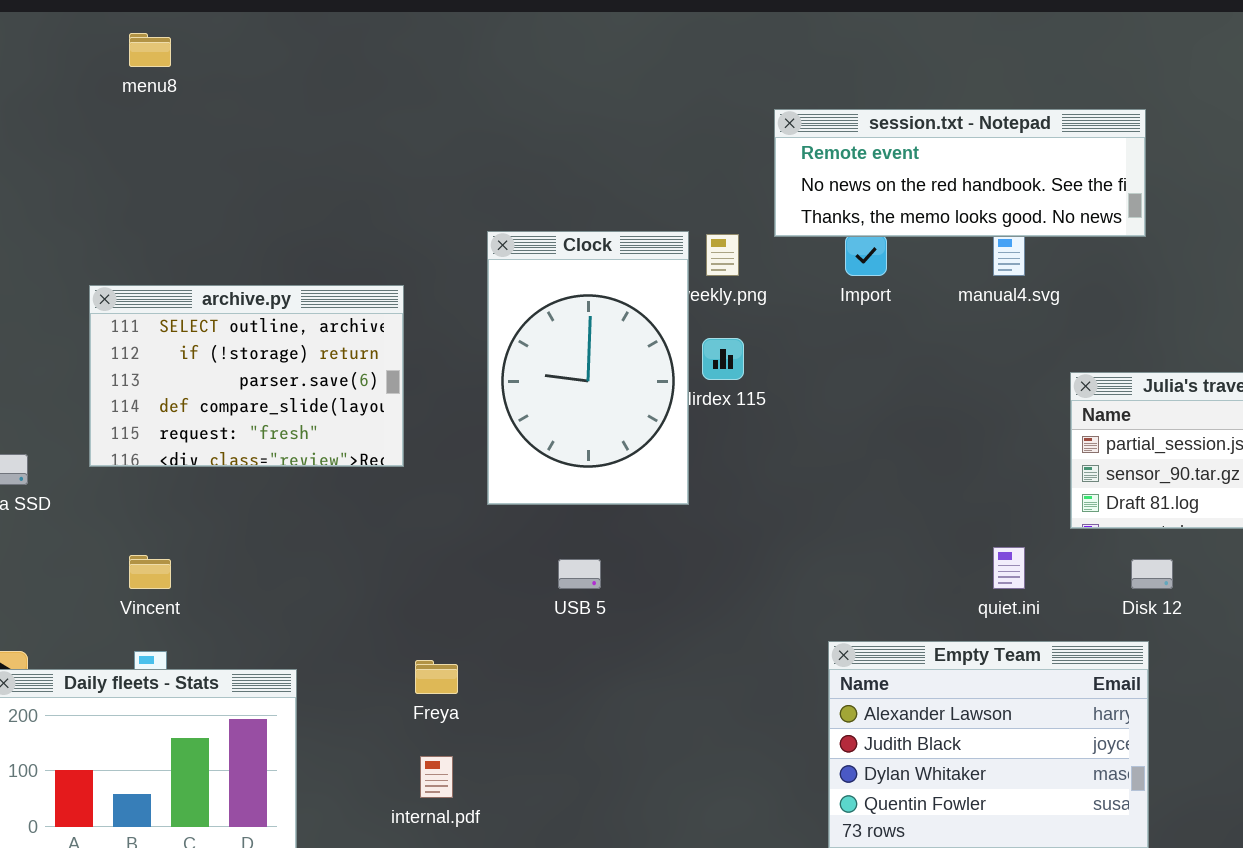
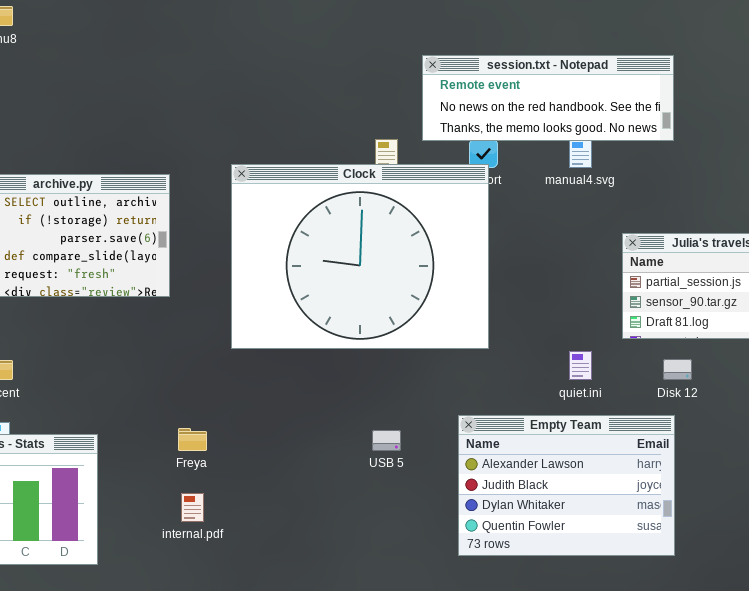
Clock: [487,231,689,505] -> [231,164,489,349], moved, resized
USB 5: [558,559,601,589] -> [372,430,401,451], moved

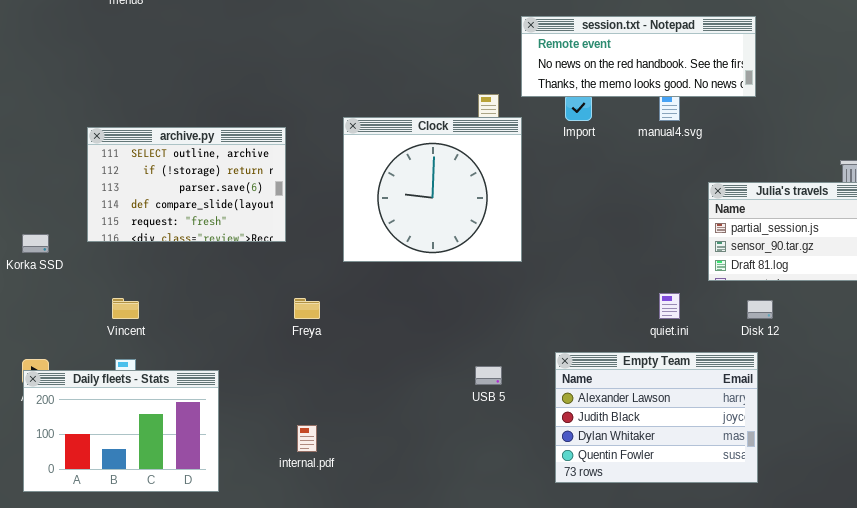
Clock: [231,164,489,349] -> [343,117,522,262], resized
Freya: [178,428,207,451] -> [294,298,320,319], moved

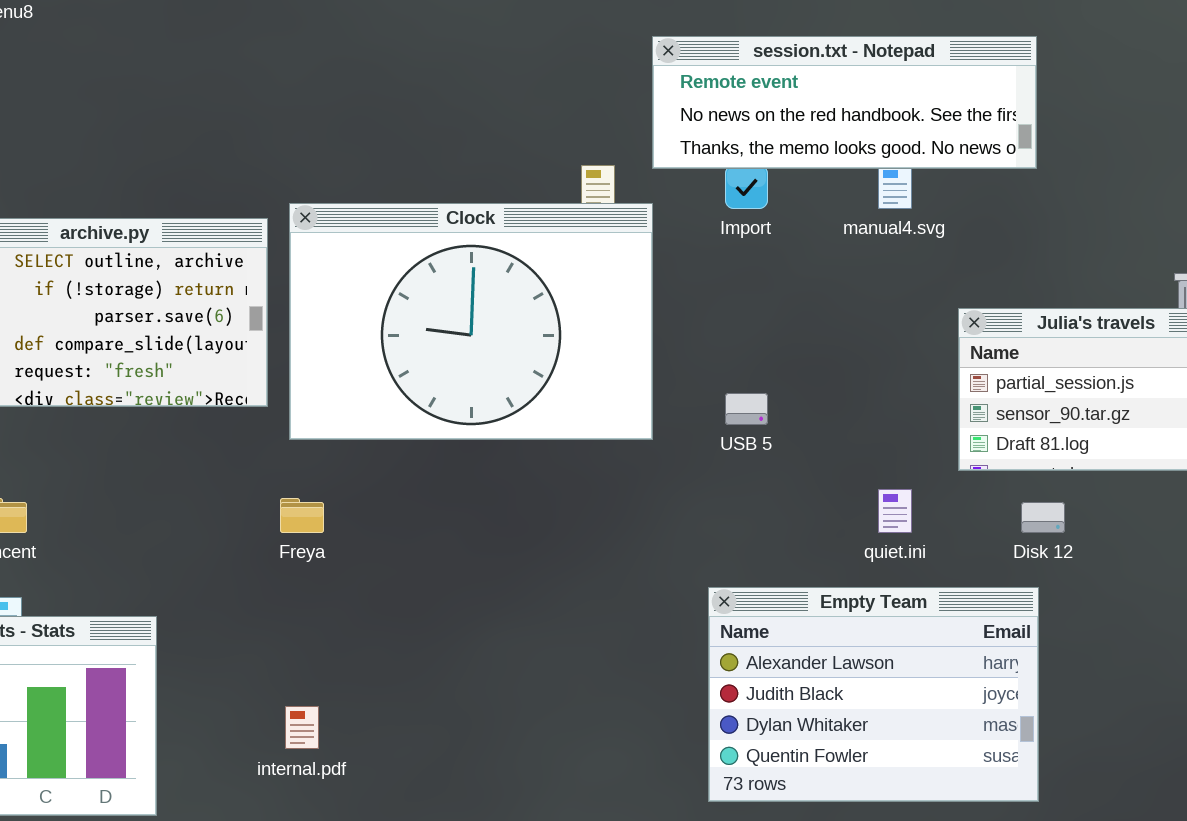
Clock: [343,117,522,262] -> [289,203,653,440], resized
USB 5: [475,366,502,385] -> [725,393,768,425], moved

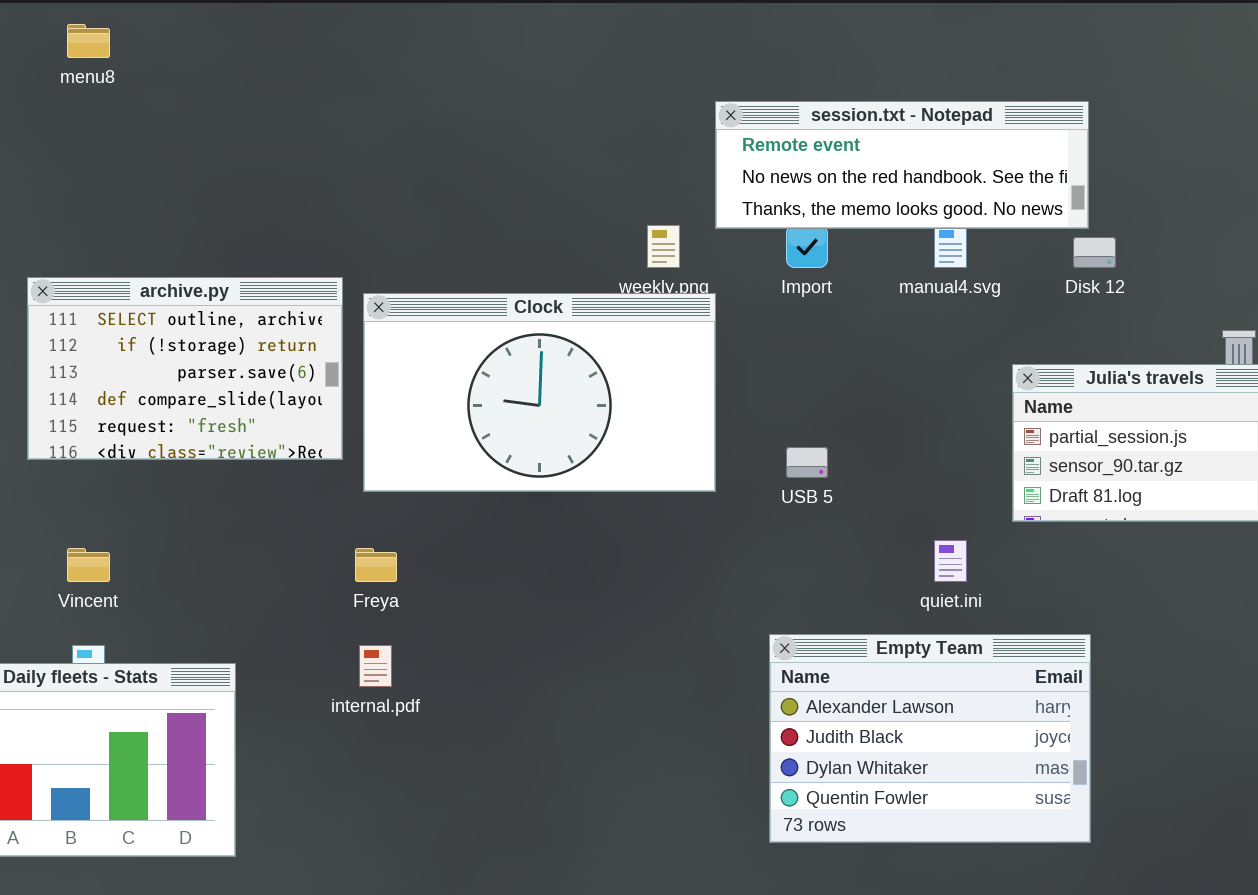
Clock: [289,203,653,440] -> [363,293,716,492], resized
Disk 12: [1021,502,1065,533] -> [1073,237,1116,268], moved
internal.pdf: [285,706,319,749] -> [359,645,392,687], moved

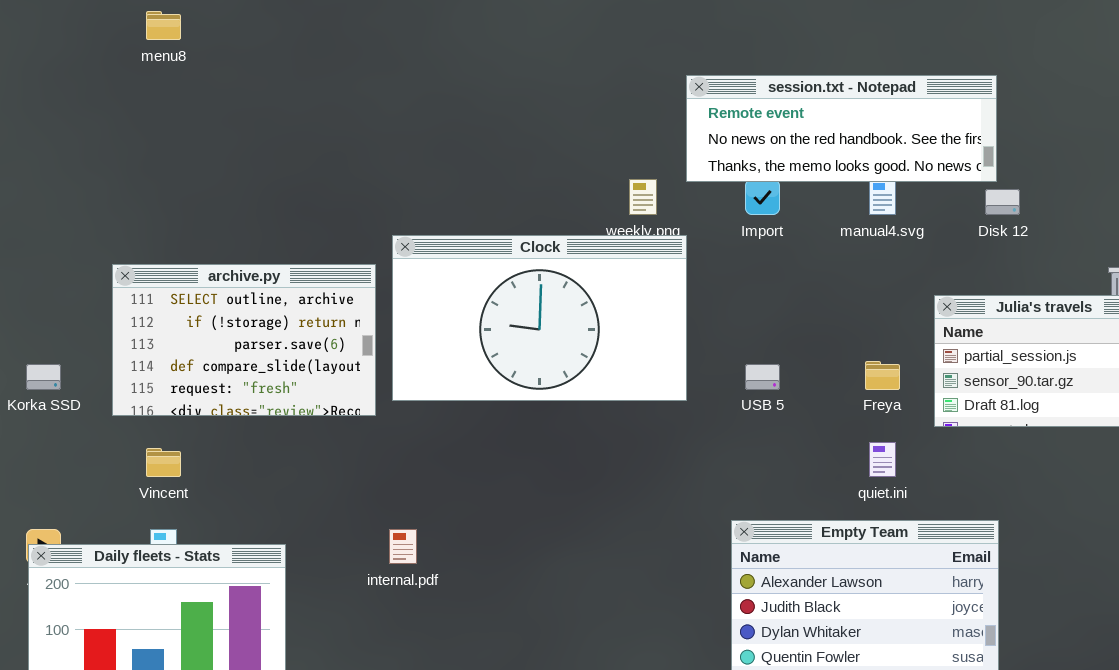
archive.py: [27,277,343,460] -> [112,264,376,416], moved
Freya: [355,548,397,582] -> [865,361,900,390], moved

